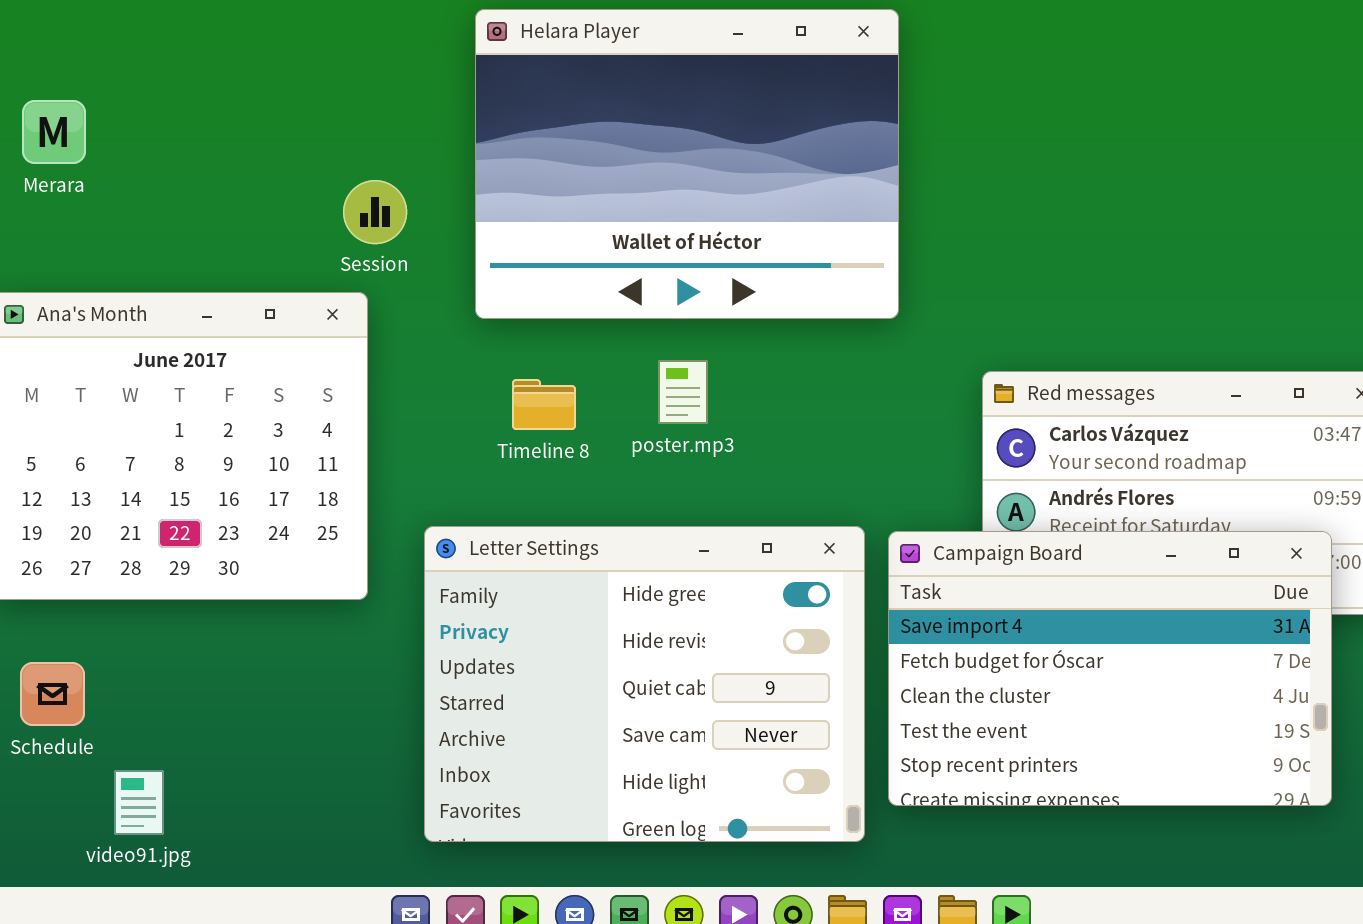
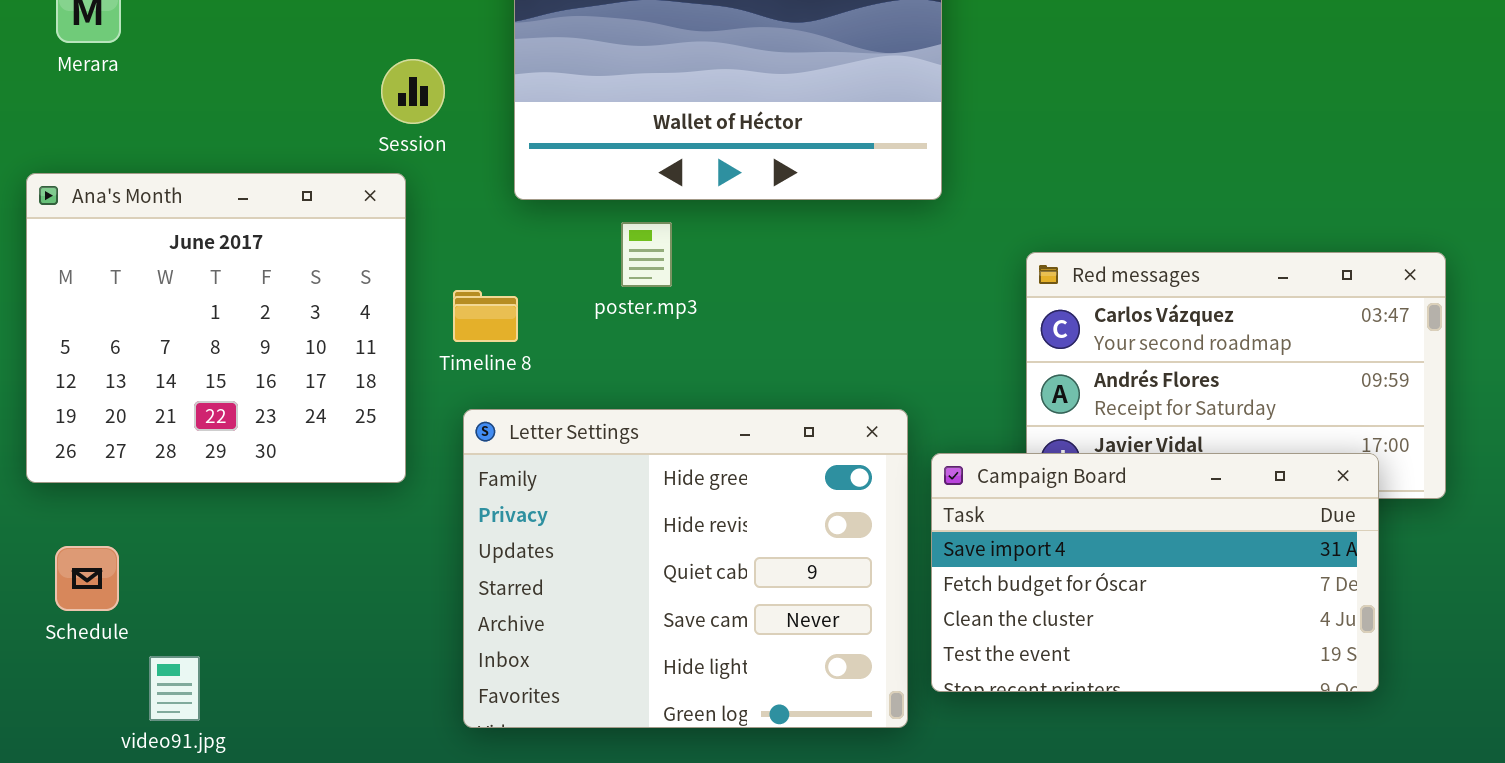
poster.mp3: [658,360,708,424] -> [621,222,672,287], moved
Timeline 8: [512,379,576,430] -> [453,290,518,342], moved
Campaign Board: [888,531,1332,806] -> [931,453,1379,692], resized

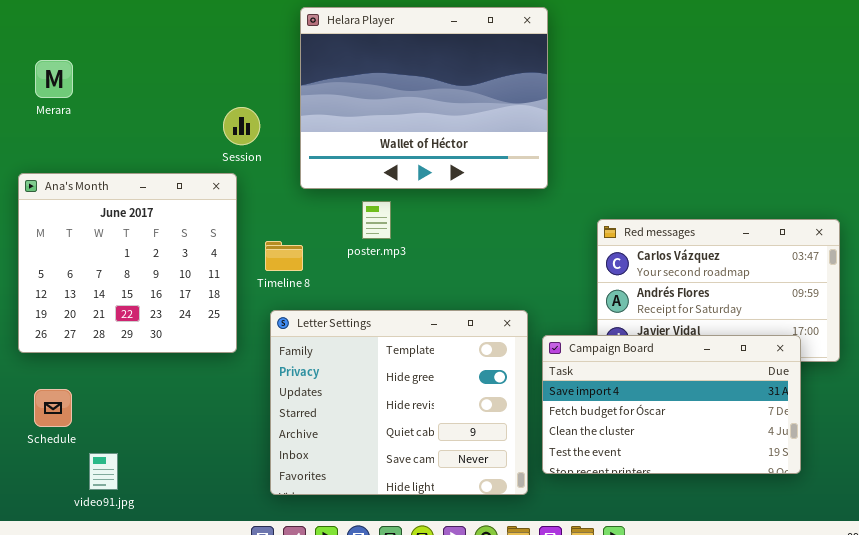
Letter Settings: [463,409,908,728] -> [270,310,528,495], scrolled up 1 row

